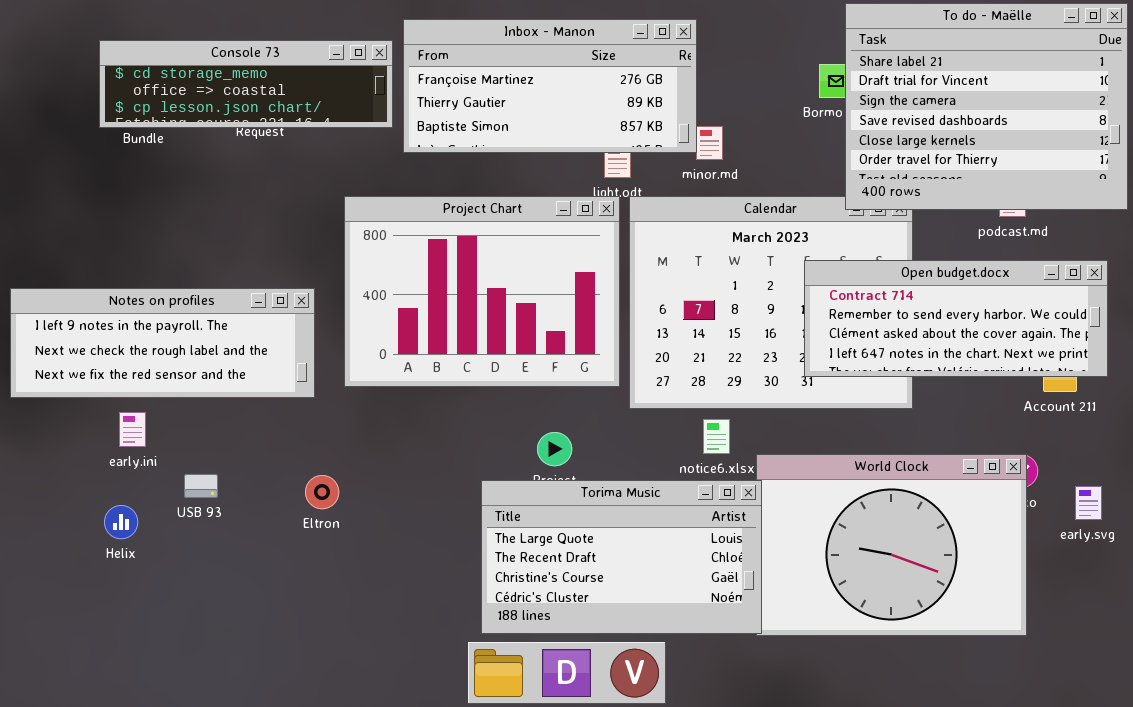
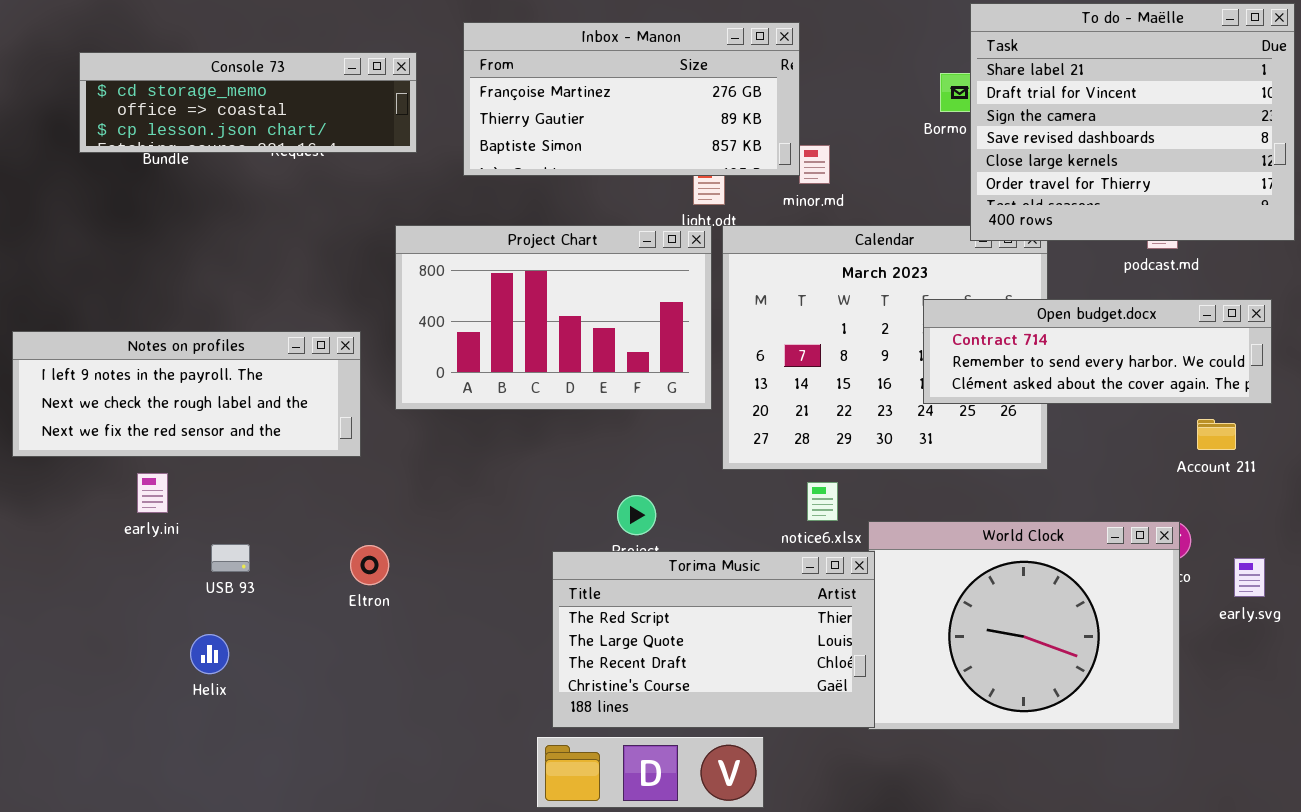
Console 73: [99,40,393,128] -> [79,52,417,153], moved
Project Chart: [344,196,620,387] -> [395,225,712,410], resized
Open budget.docx: [804,260,1108,377] -> [923,299,1272,404], resized
Torima Music: [481,480,762,634] -> [552,551,875,728], scrolled up 1 row
Helix: [104,505,138,539] -> [190,634,229,674], moved

